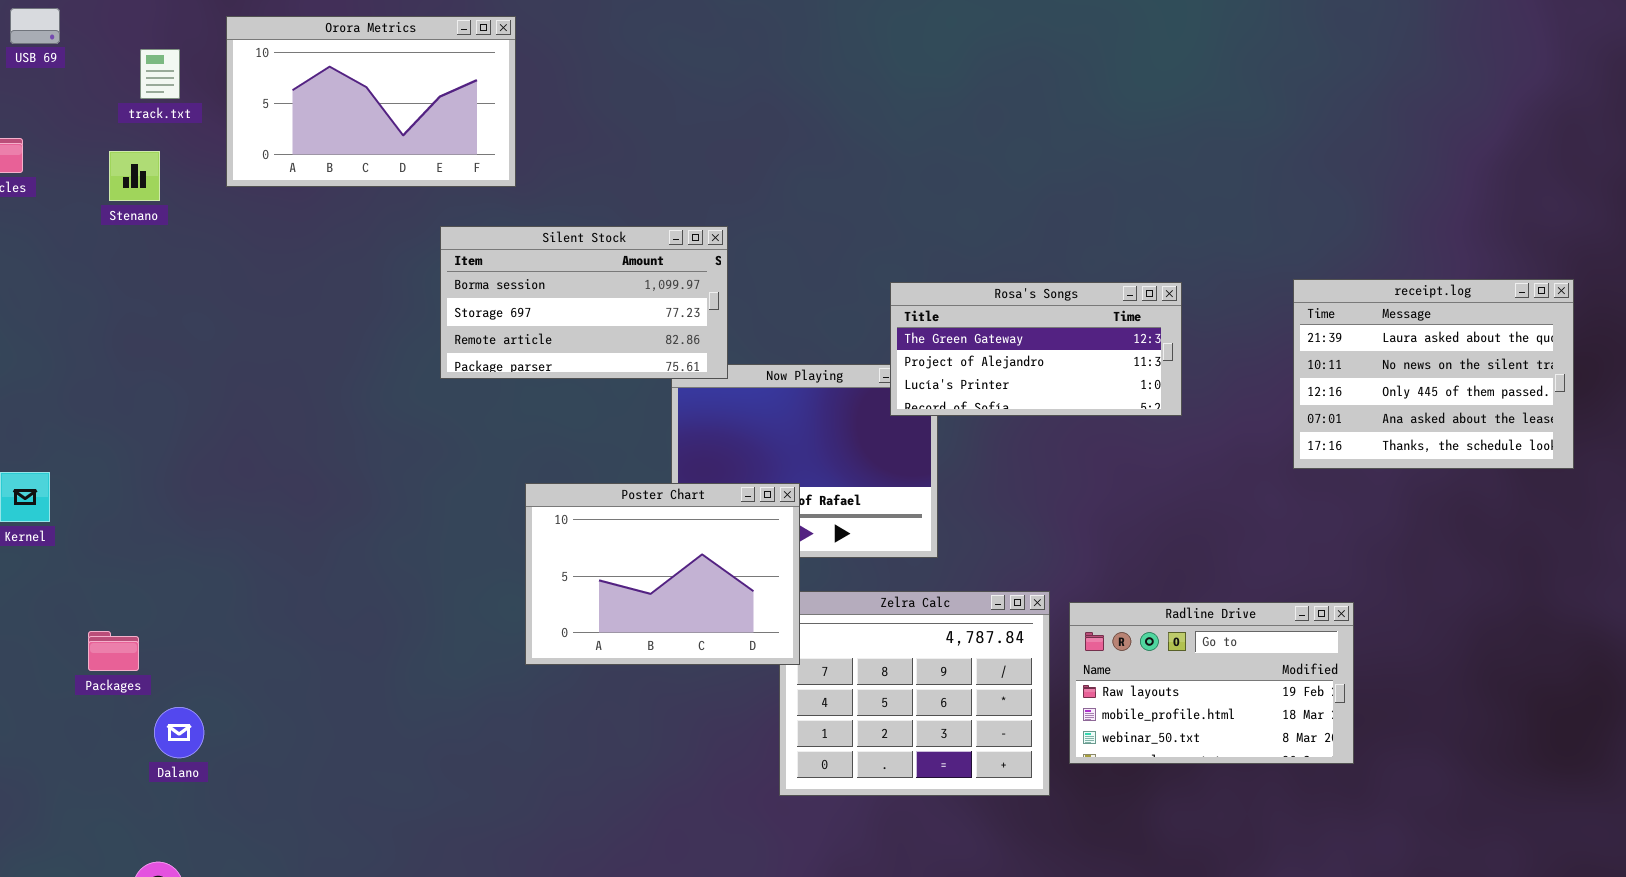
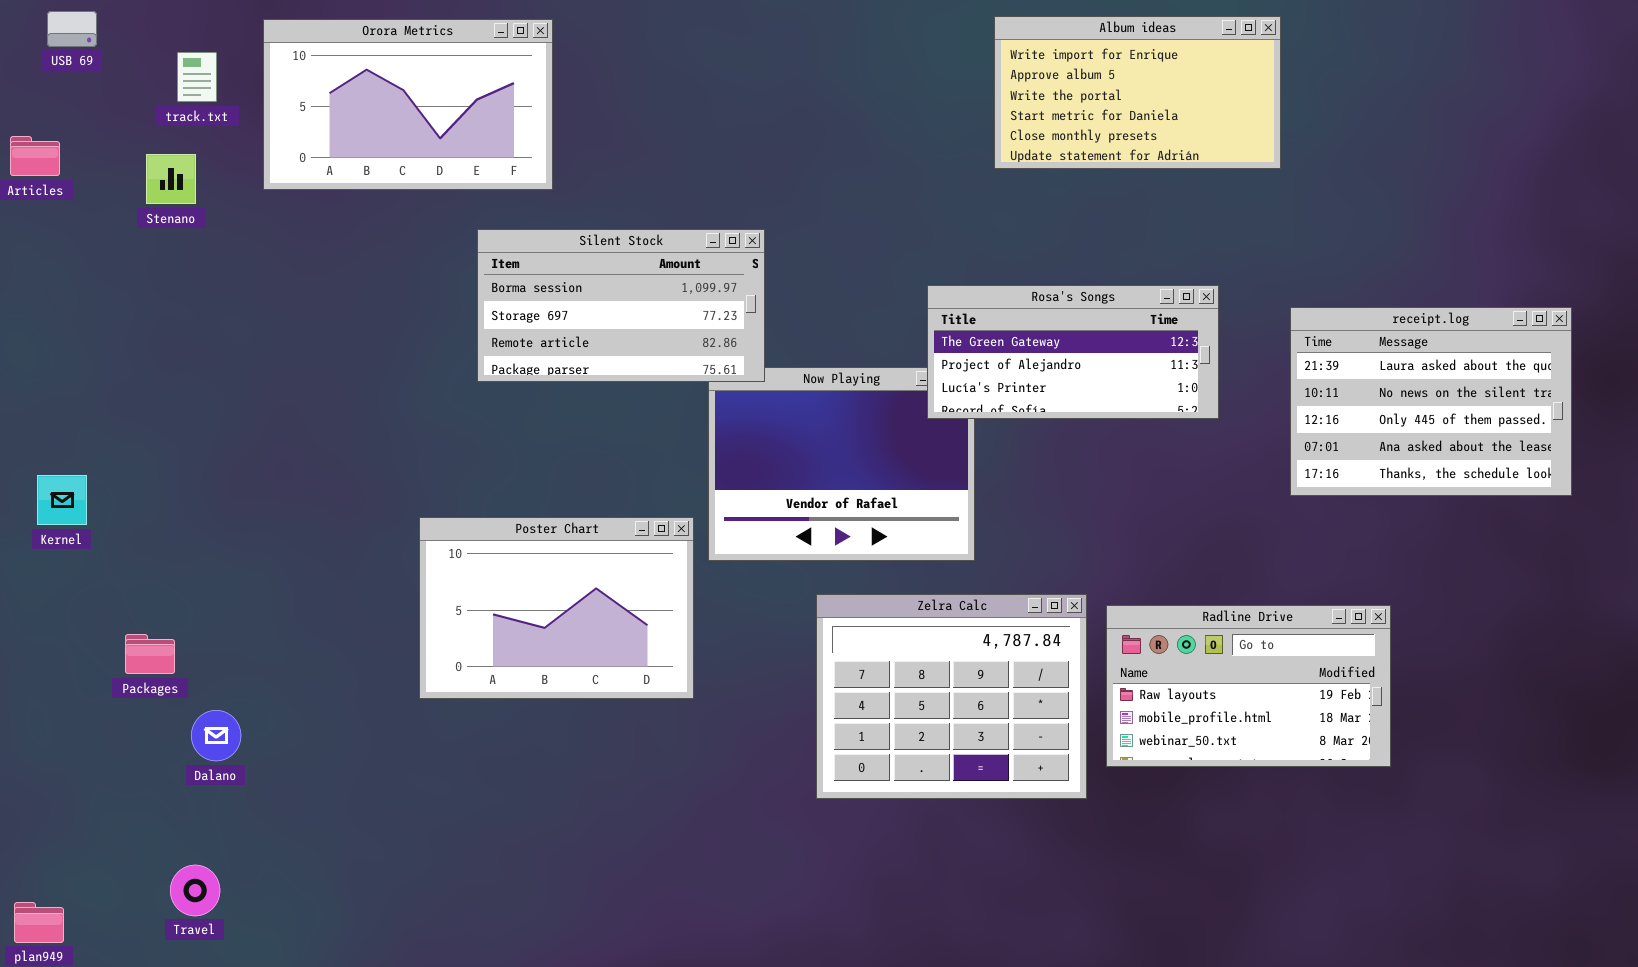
Album ideas: none -> [994,16,1281,169], opened
receipt.log: [1293,279,1574,469] -> [1290,307,1572,496], moved
Poster Chart: [525,483,800,665] -> [419,517,694,699], moved

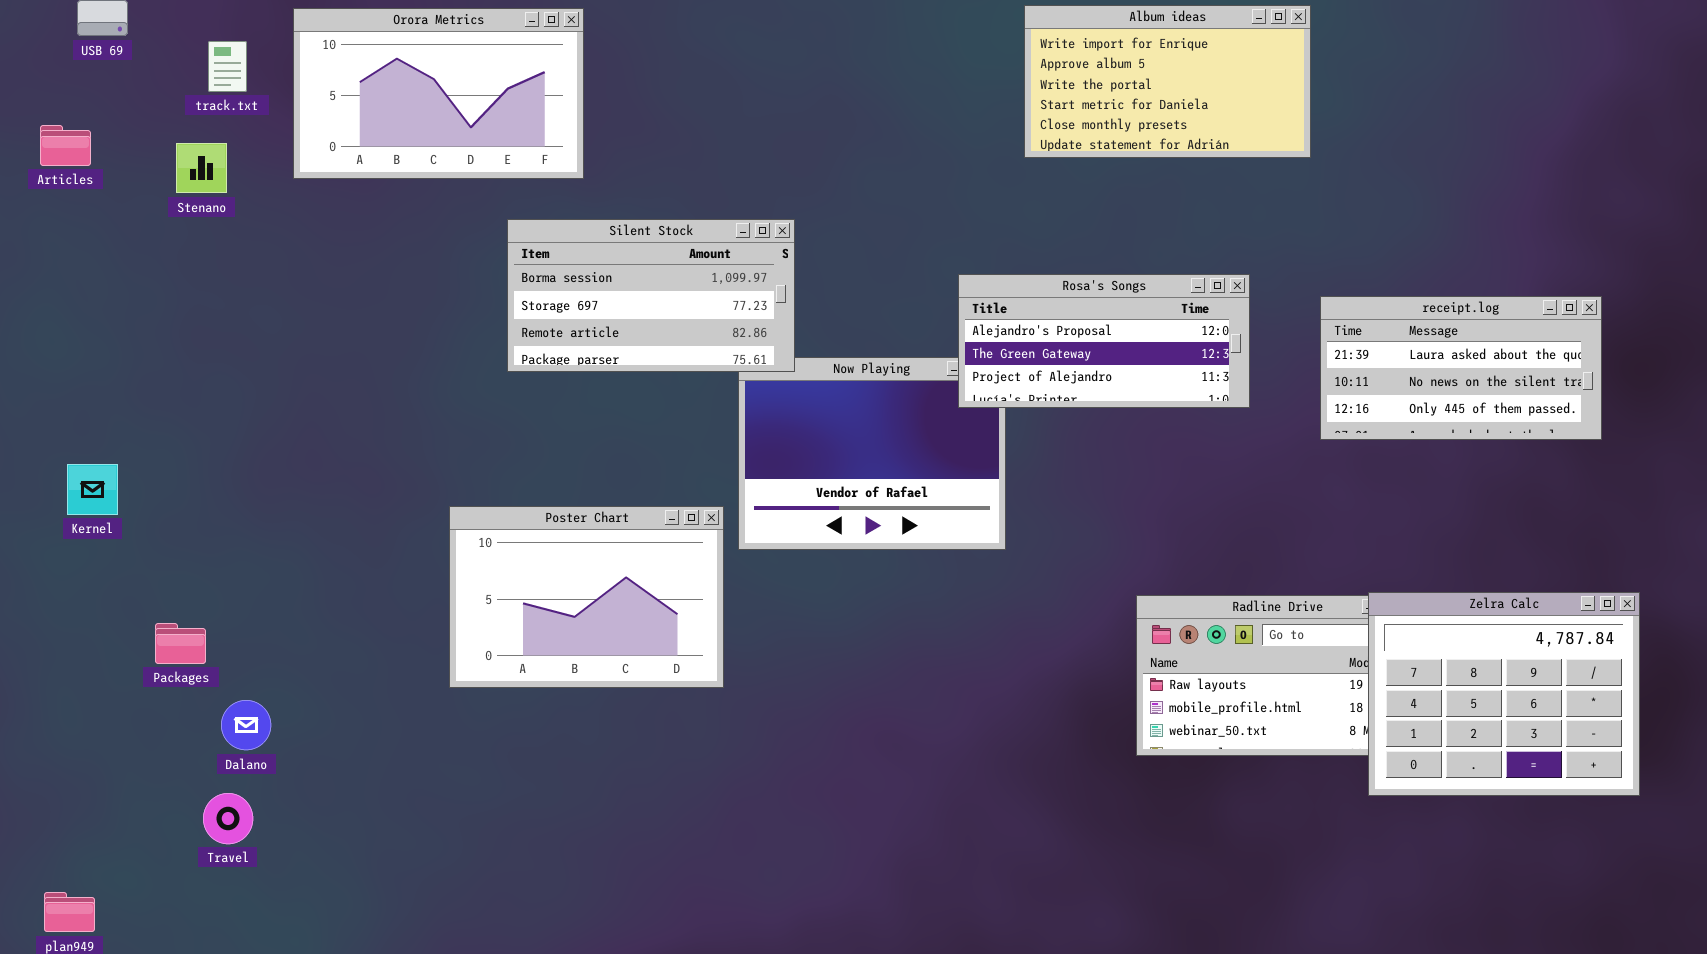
Rosa's Songs: [927,285,1219,419] -> [958,274,1250,408], scrolled up 1 row
receipt.log: [1290,307,1572,496] -> [1320,296,1602,440], resized
Zelra Calc: [816,594,1087,799] -> [1368,592,1640,796], moved
Travel: [170,865,220,916] -> [203,793,253,844], moved

